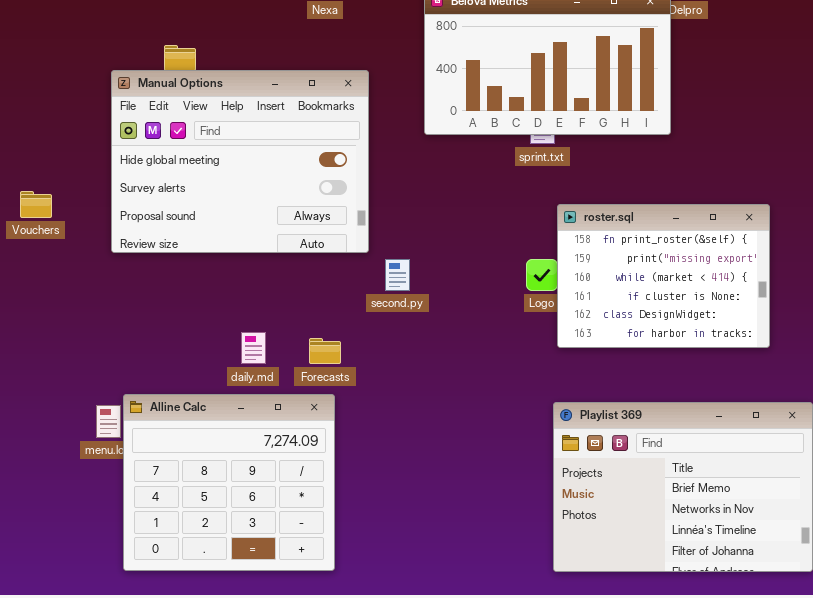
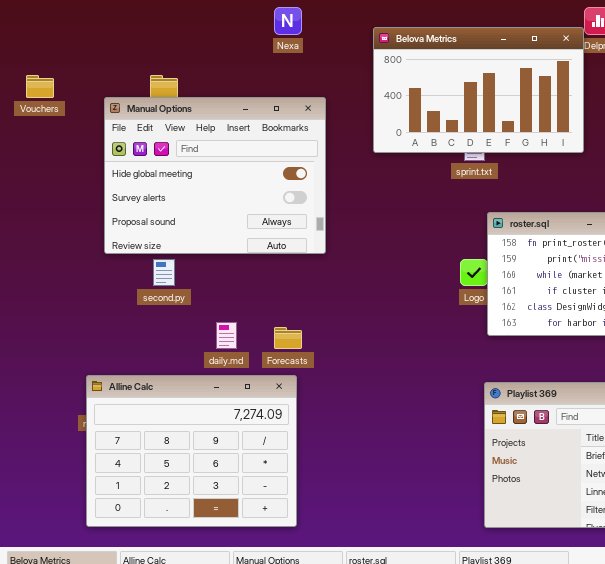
Vouchers: [20,191,52,218] -> [26,75,54,98], moved
second.py: [385,259,410,291] -> [153,259,175,286], moved
Alline Calc: [123,394,335,571] -> [86,375,297,527], resized

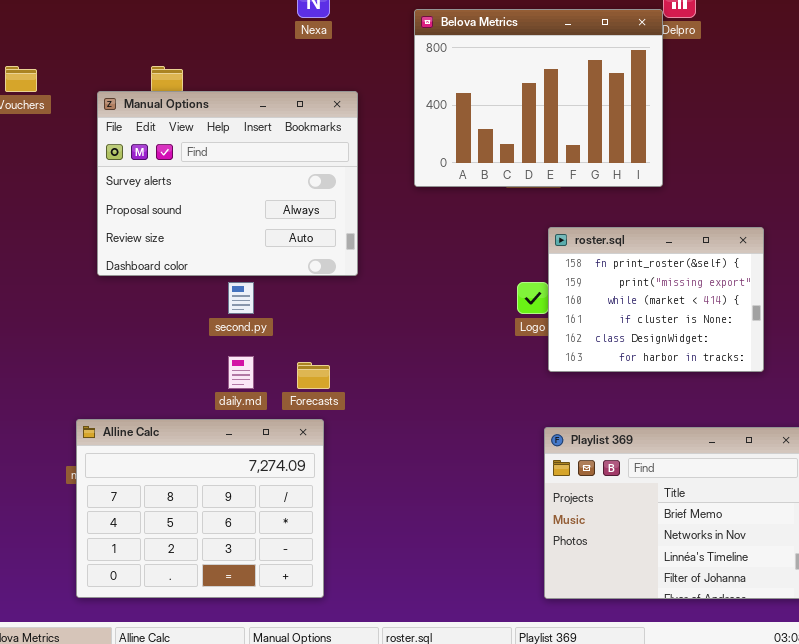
Belova Metrics: [373,27,584,153] -> [414,9,663,187], resized
Manual Options: [104,97,326,254] -> [97,91,358,276], scrolled down 1 row
second.py: [153,259,175,286] -> [228,282,254,314], moved

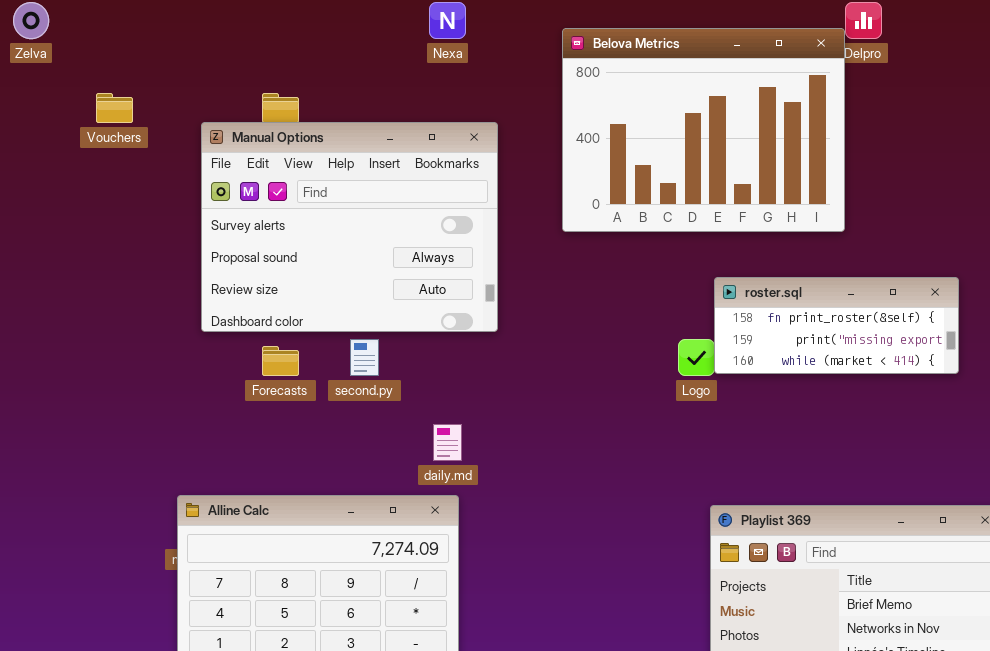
roster.sql: [548,227,764,372] -> [714,277,959,374], resized
daily.md: [228,356,254,389] -> [433,424,462,461], moved
Forecasts: [297,362,330,389] -> [262,346,299,376], moved

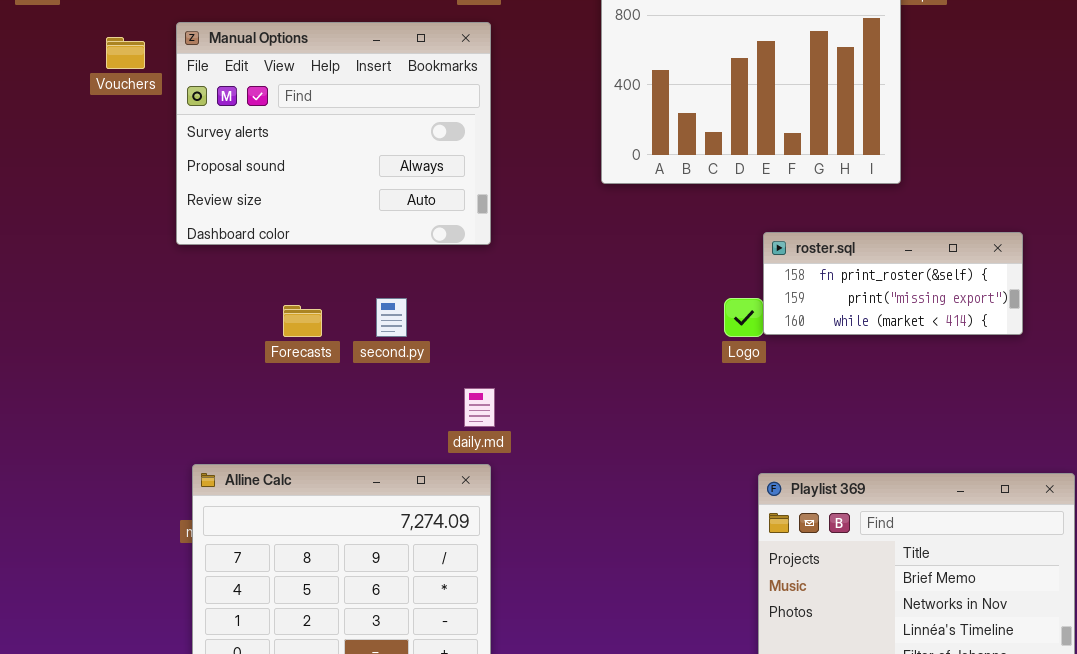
Manual Options: [201,122,498,332] -> [176,22,491,245], moved

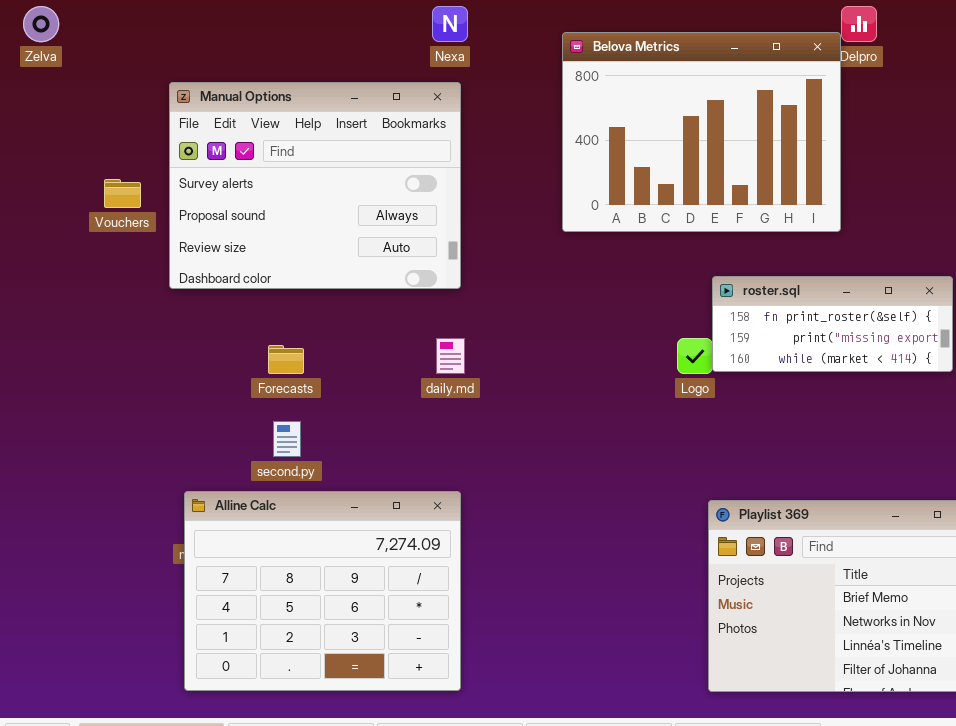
Vouchers: [106,37,145,69] -> [104,179,141,208], moved
second.py: [376,298,407,337] -> [273,421,301,457], moved
daily.md: [464,388,495,427] -> [436,338,465,374], moved

